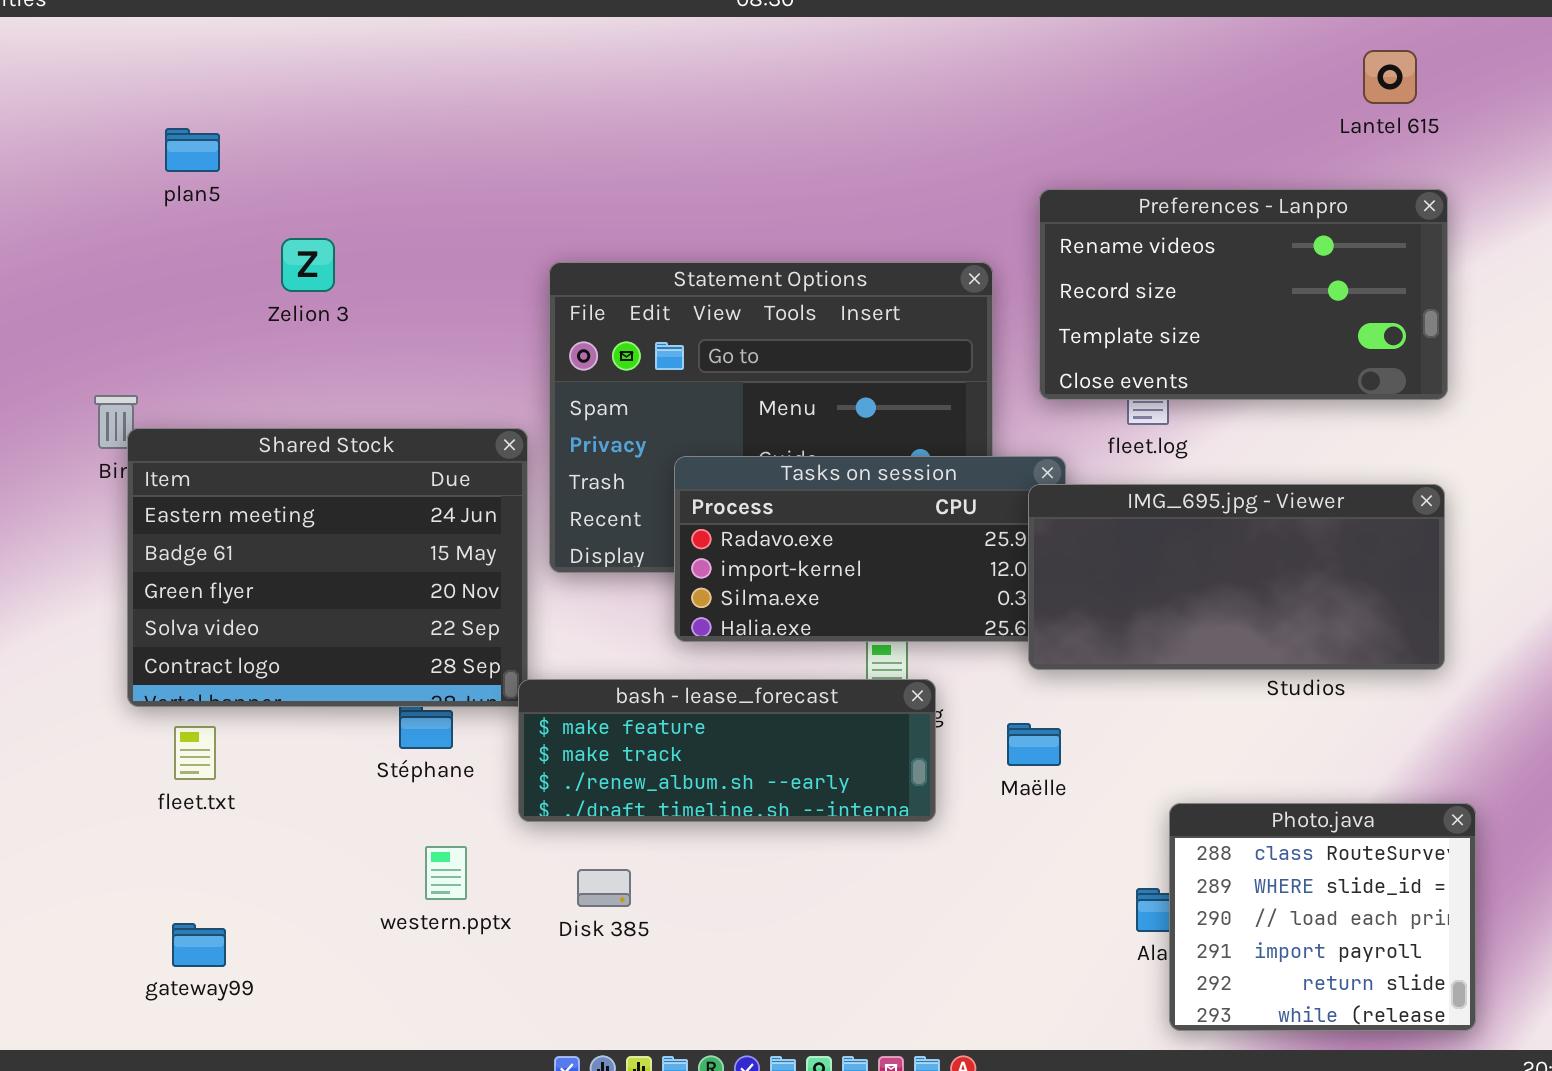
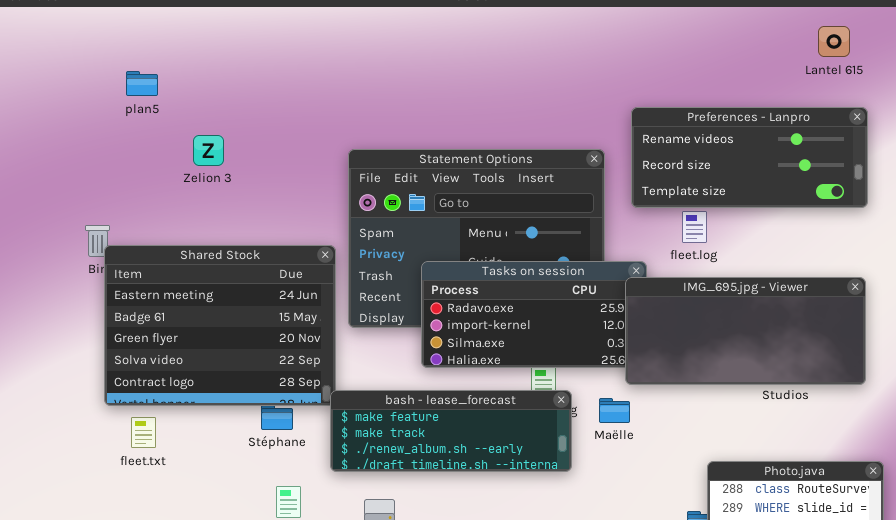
Preferences - Lanpro: [1039,189,1448,400] -> [631,107,868,208], resized
Maëlle: [1007,723,1061,766] -> [599,398,630,423], moved

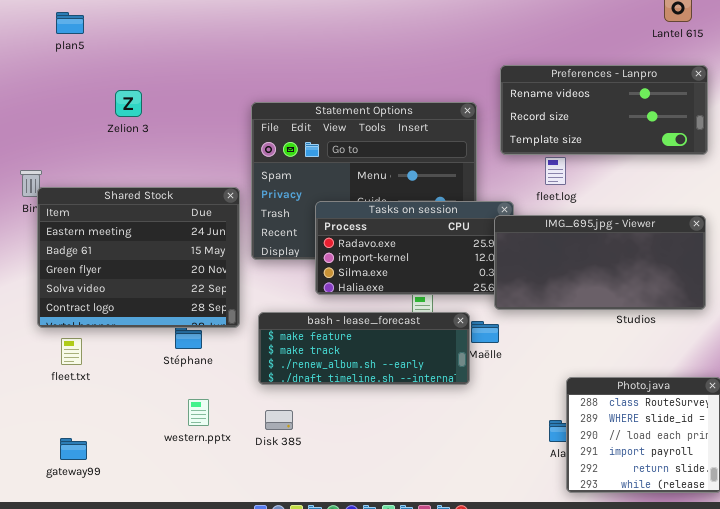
plan5: [126,71,158,96] -> [56,12,84,34], moved
bash - lease_forecast: [330,390,572,472] -> [258,312,470,385], moved

